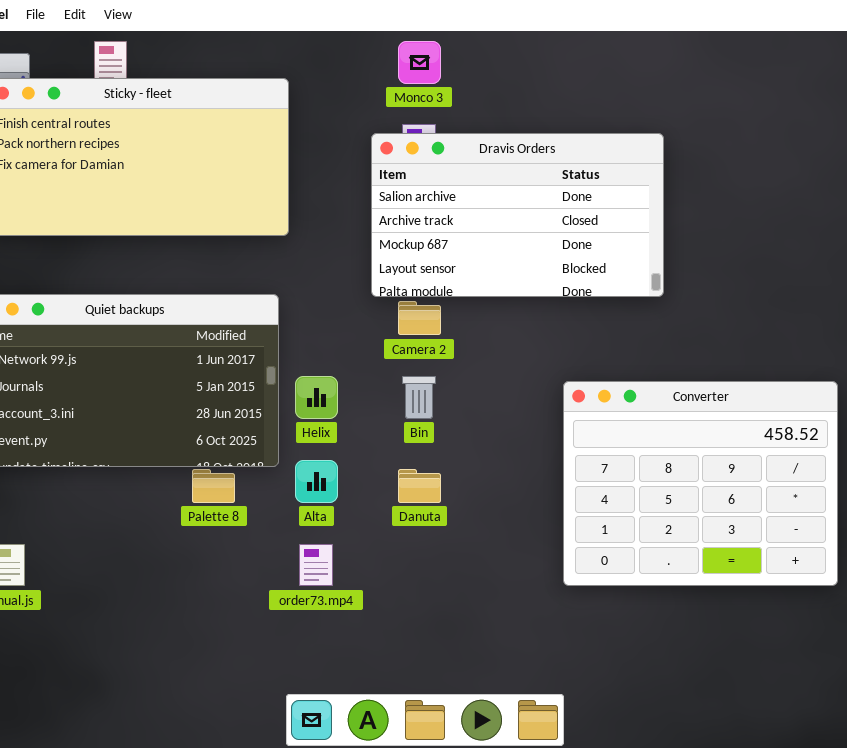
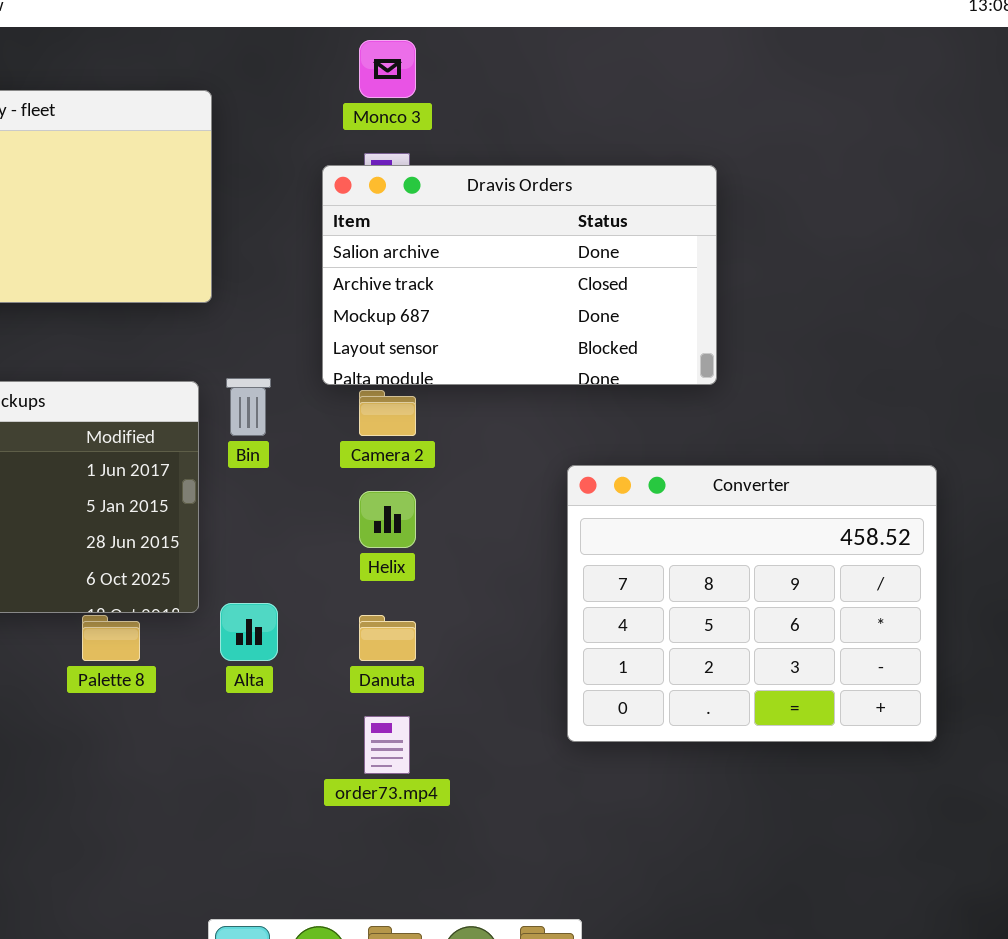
Helix: [295,376,338,419] -> [359,491,416,548], moved
Bin: [402,376,436,419] -> [226,378,271,436], moved
Converter: [563,381,838,586] -> [567,465,937,742], moved
order73.mp4: [299,544,333,586] -> [364,716,410,774], moved

